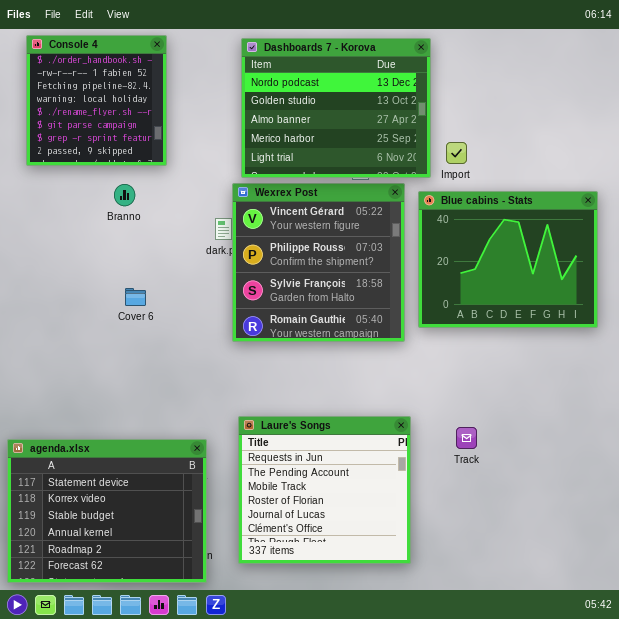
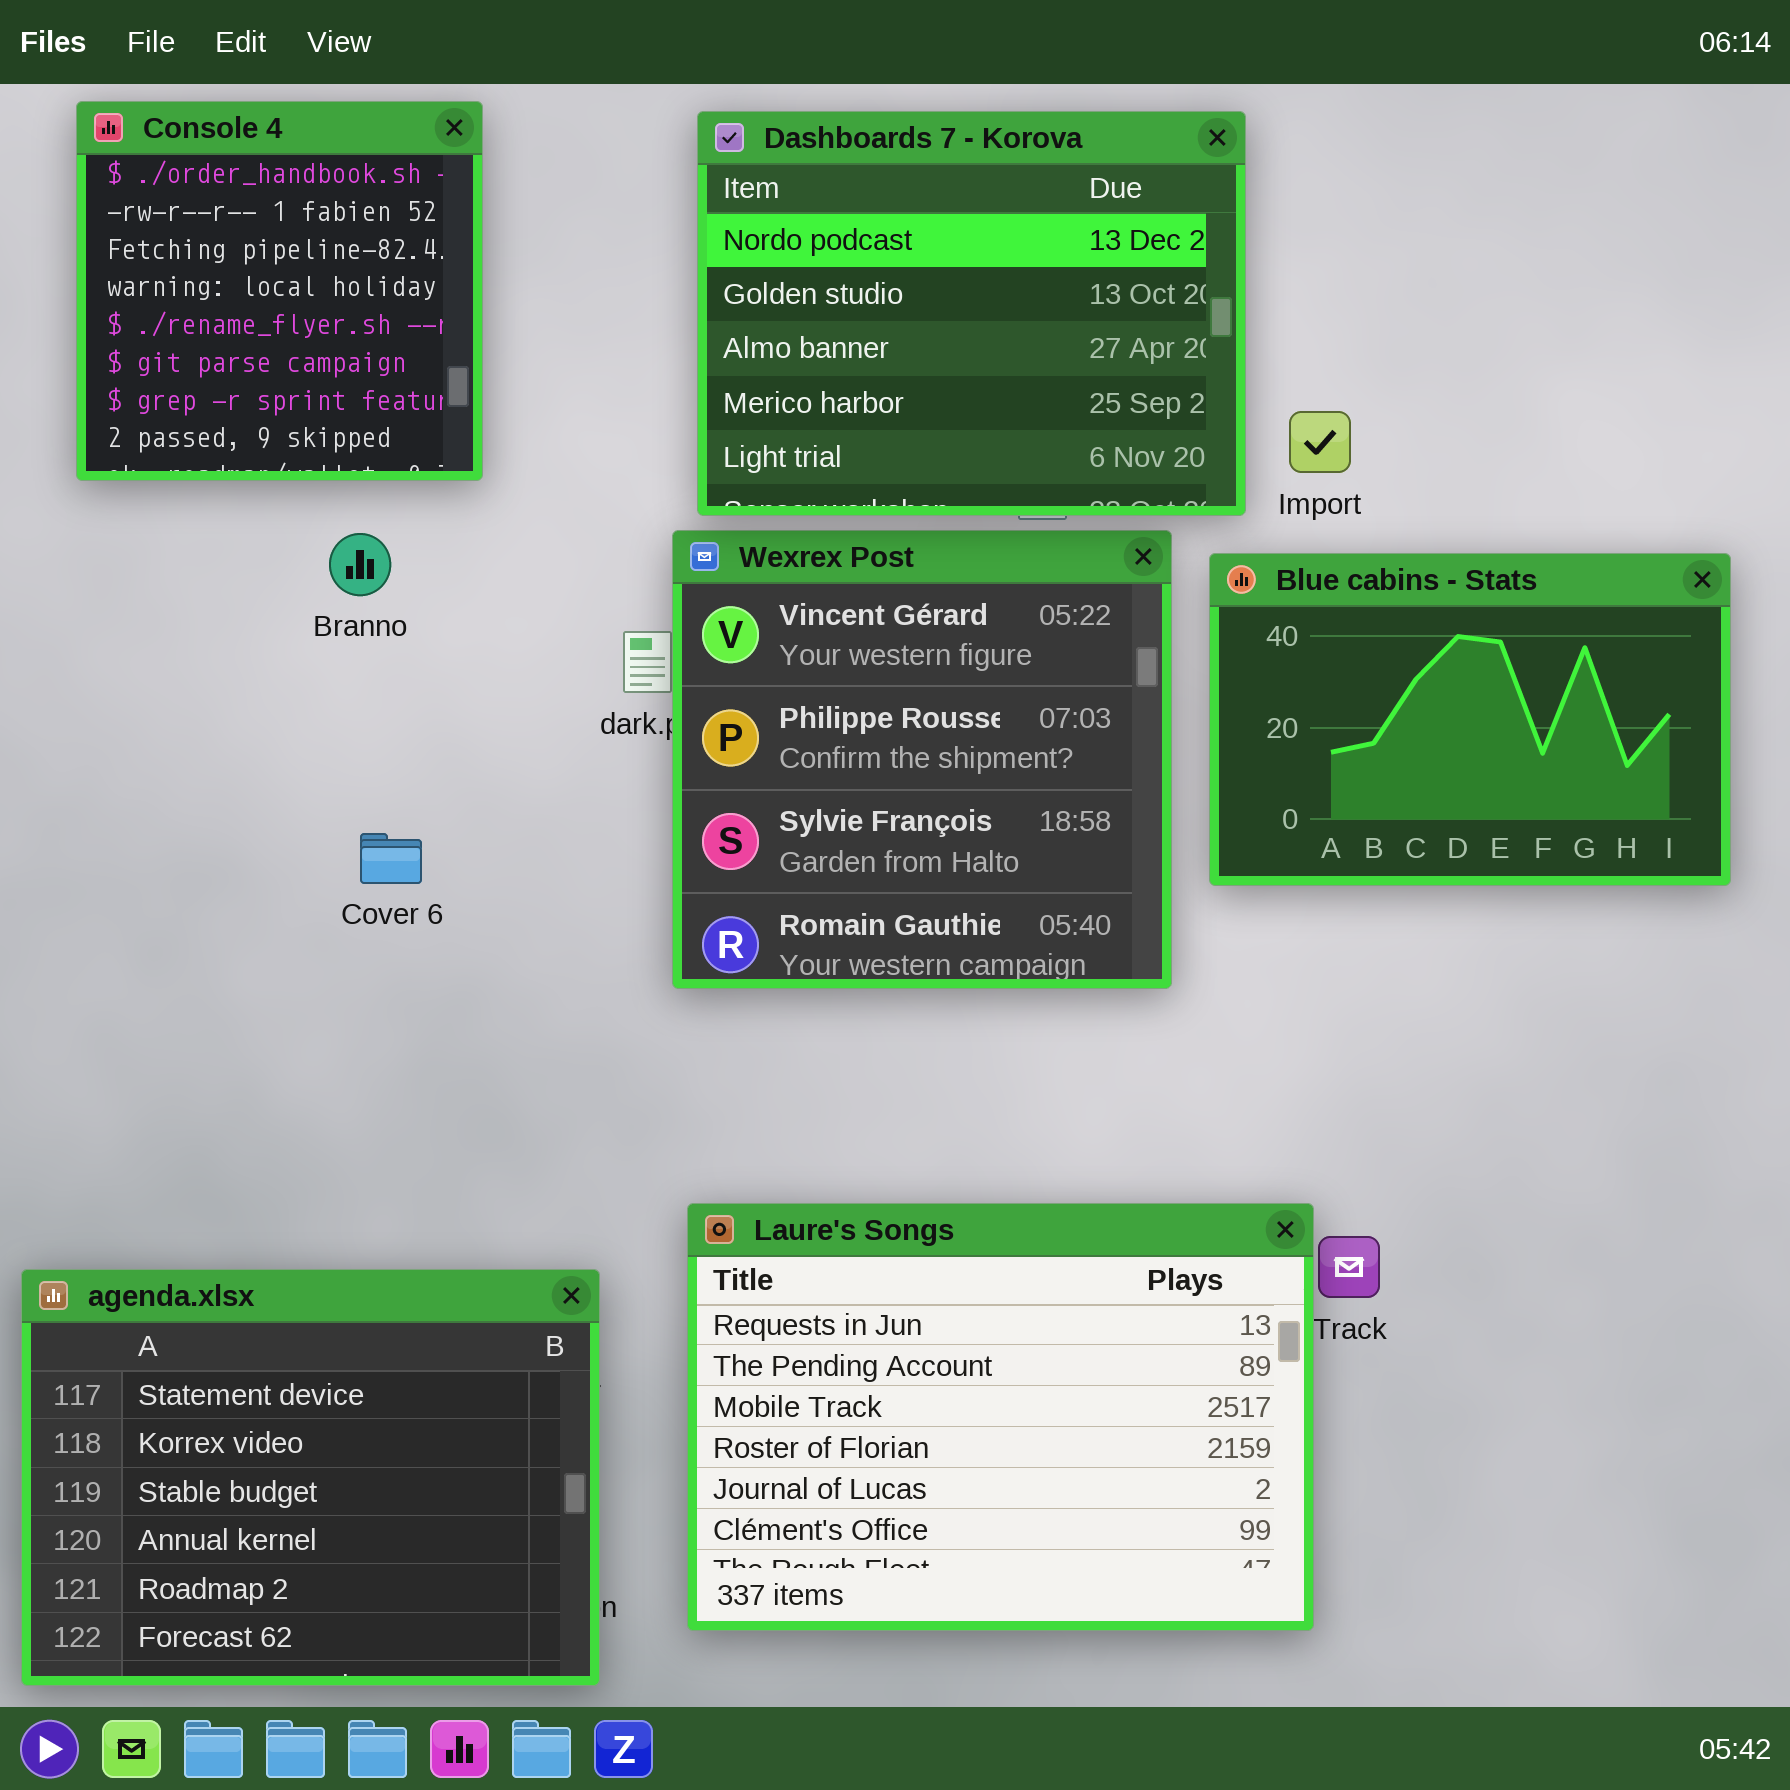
Blue cabins - Stats: [418,191,598,328] -> [1209,553,1731,886], resized
Laure's Songs: [238,416,411,564] -> [687,1203,1314,1631], resized

